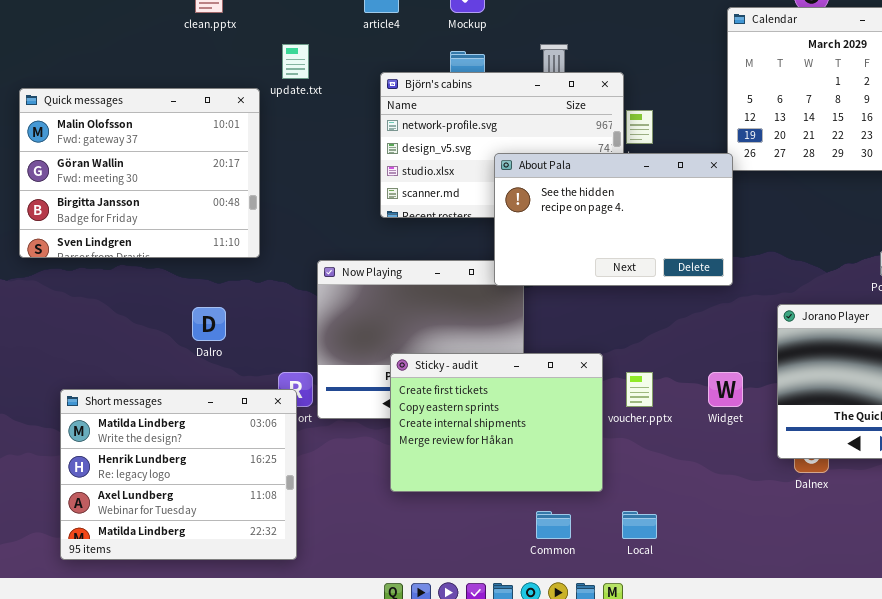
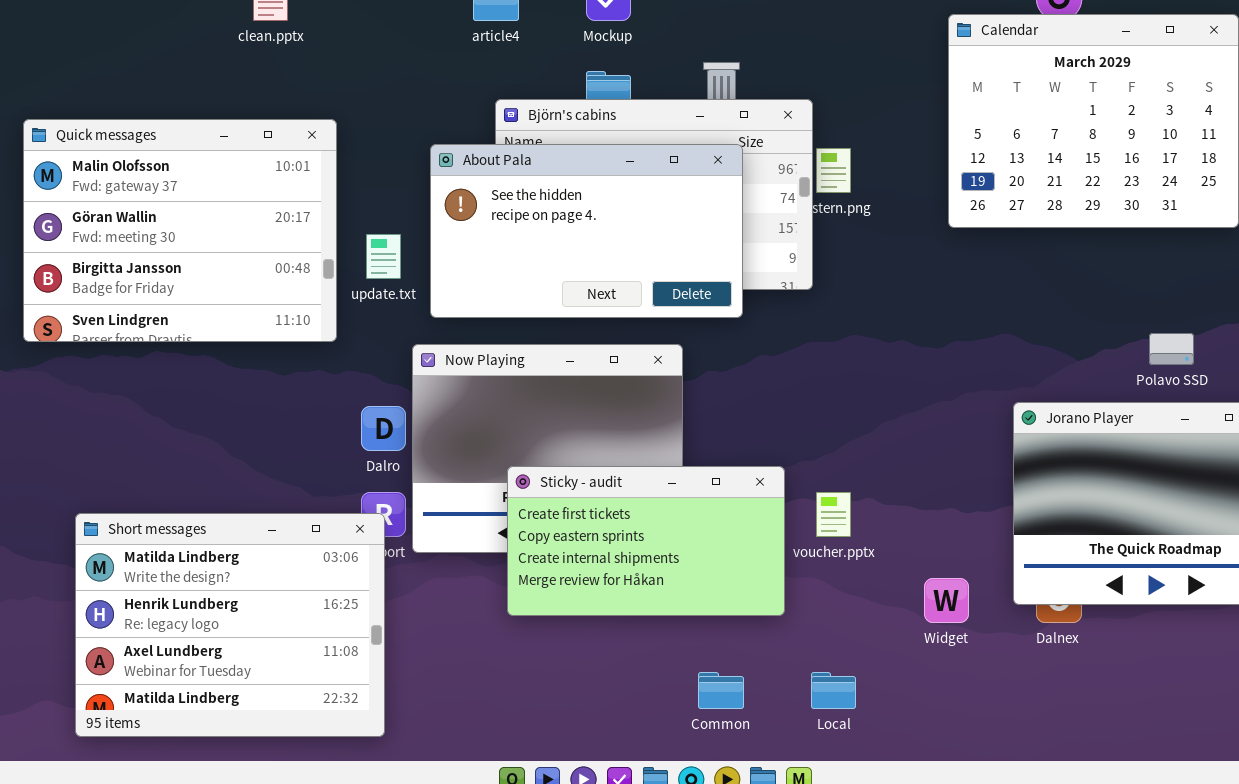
update.txt: [282,44,309,79] -> [366,234,401,279], moved
About Pala: [494,153,733,286] -> [430,144,743,318], moved
Dalro: [192,307,226,341] -> [361,406,406,451], moved
Sticky - audit: [390,353,603,492] -> [507,466,785,616], resized
Widget: [708,372,743,407] -> [924,578,969,623], moved

